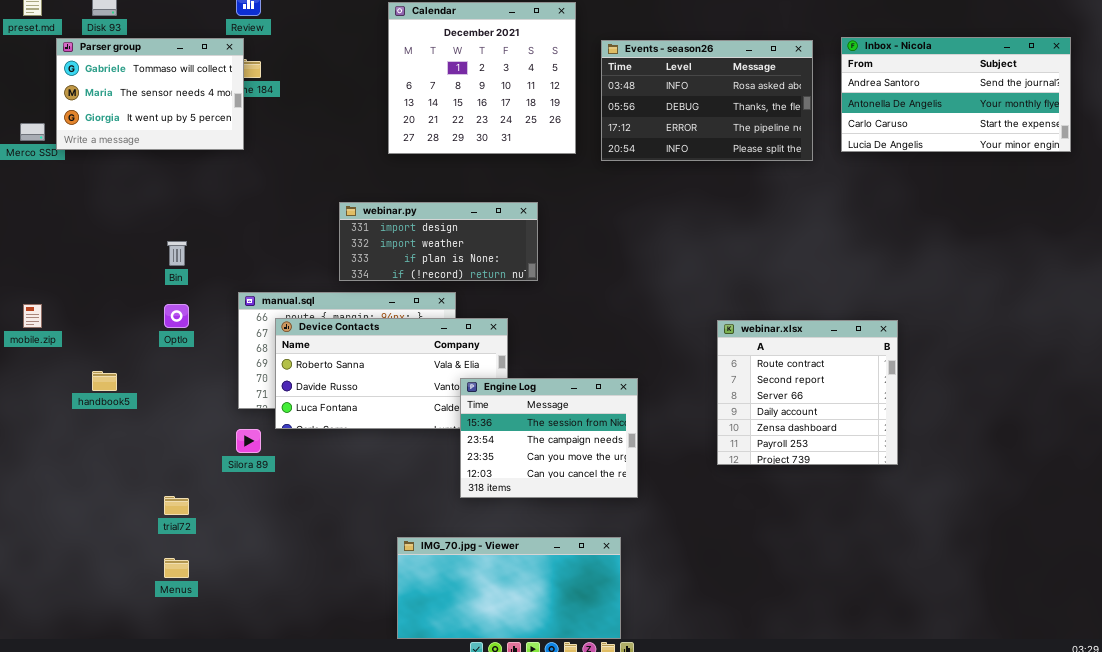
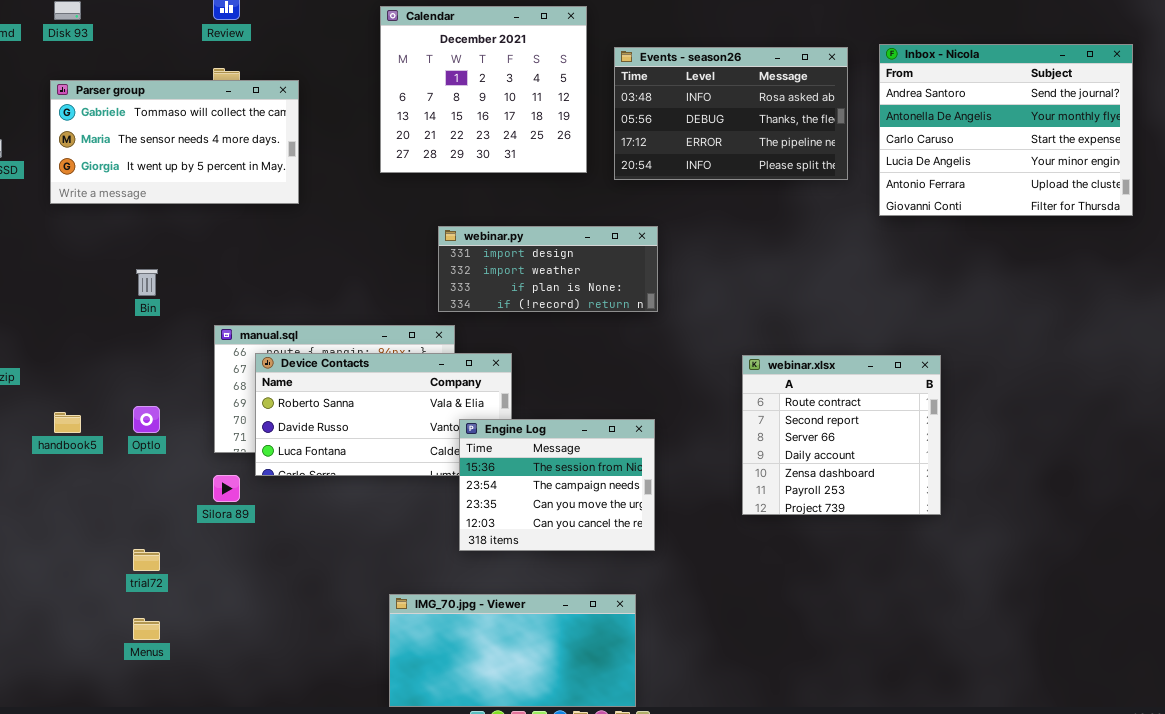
Inbox - Nicola: [841,37,1071,152] -> [879,44,1133,216], resized
Parser group: [56,38,244,150] -> [50,80,299,204], moved, resized
webinar.py: [339,202,538,281] -> [438,226,658,312], moved
Optlo: [164,304,189,328] -> [133,406,160,433], moved

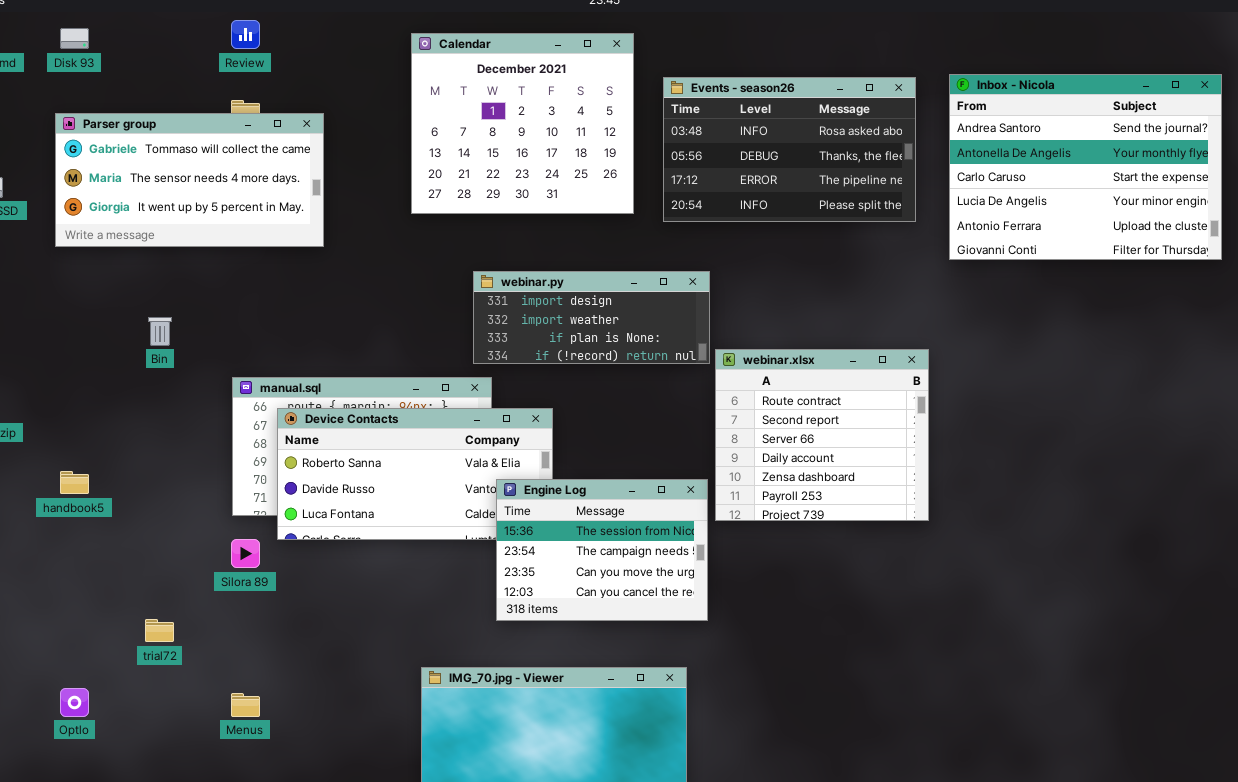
webinar.xlsx: [742,355,941,515] -> [715,349,929,521], moved
Optlo: [133,406,160,433] -> [60,688,89,717], moved
Menus: [133,618,160,640] -> [231,693,260,717], moved

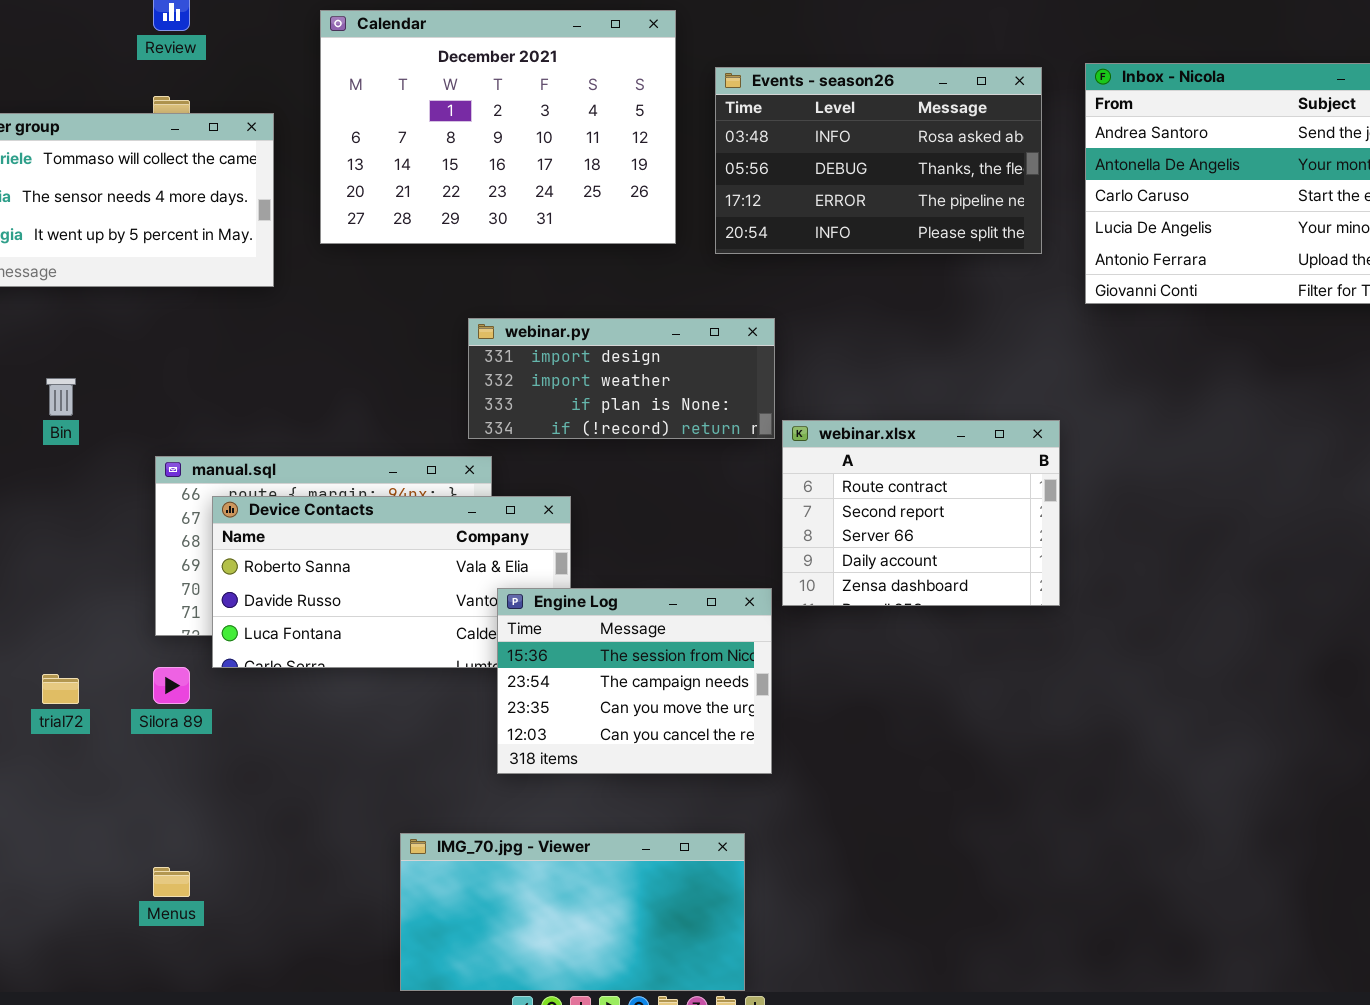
Calendar: [411,33,634,214] -> [320,10,676,244], resized
webinar.xlsx: [715,349,929,521] -> [782,420,1060,606], resized
trial72: [145,619,174,642] -> [42,674,79,704], moved

